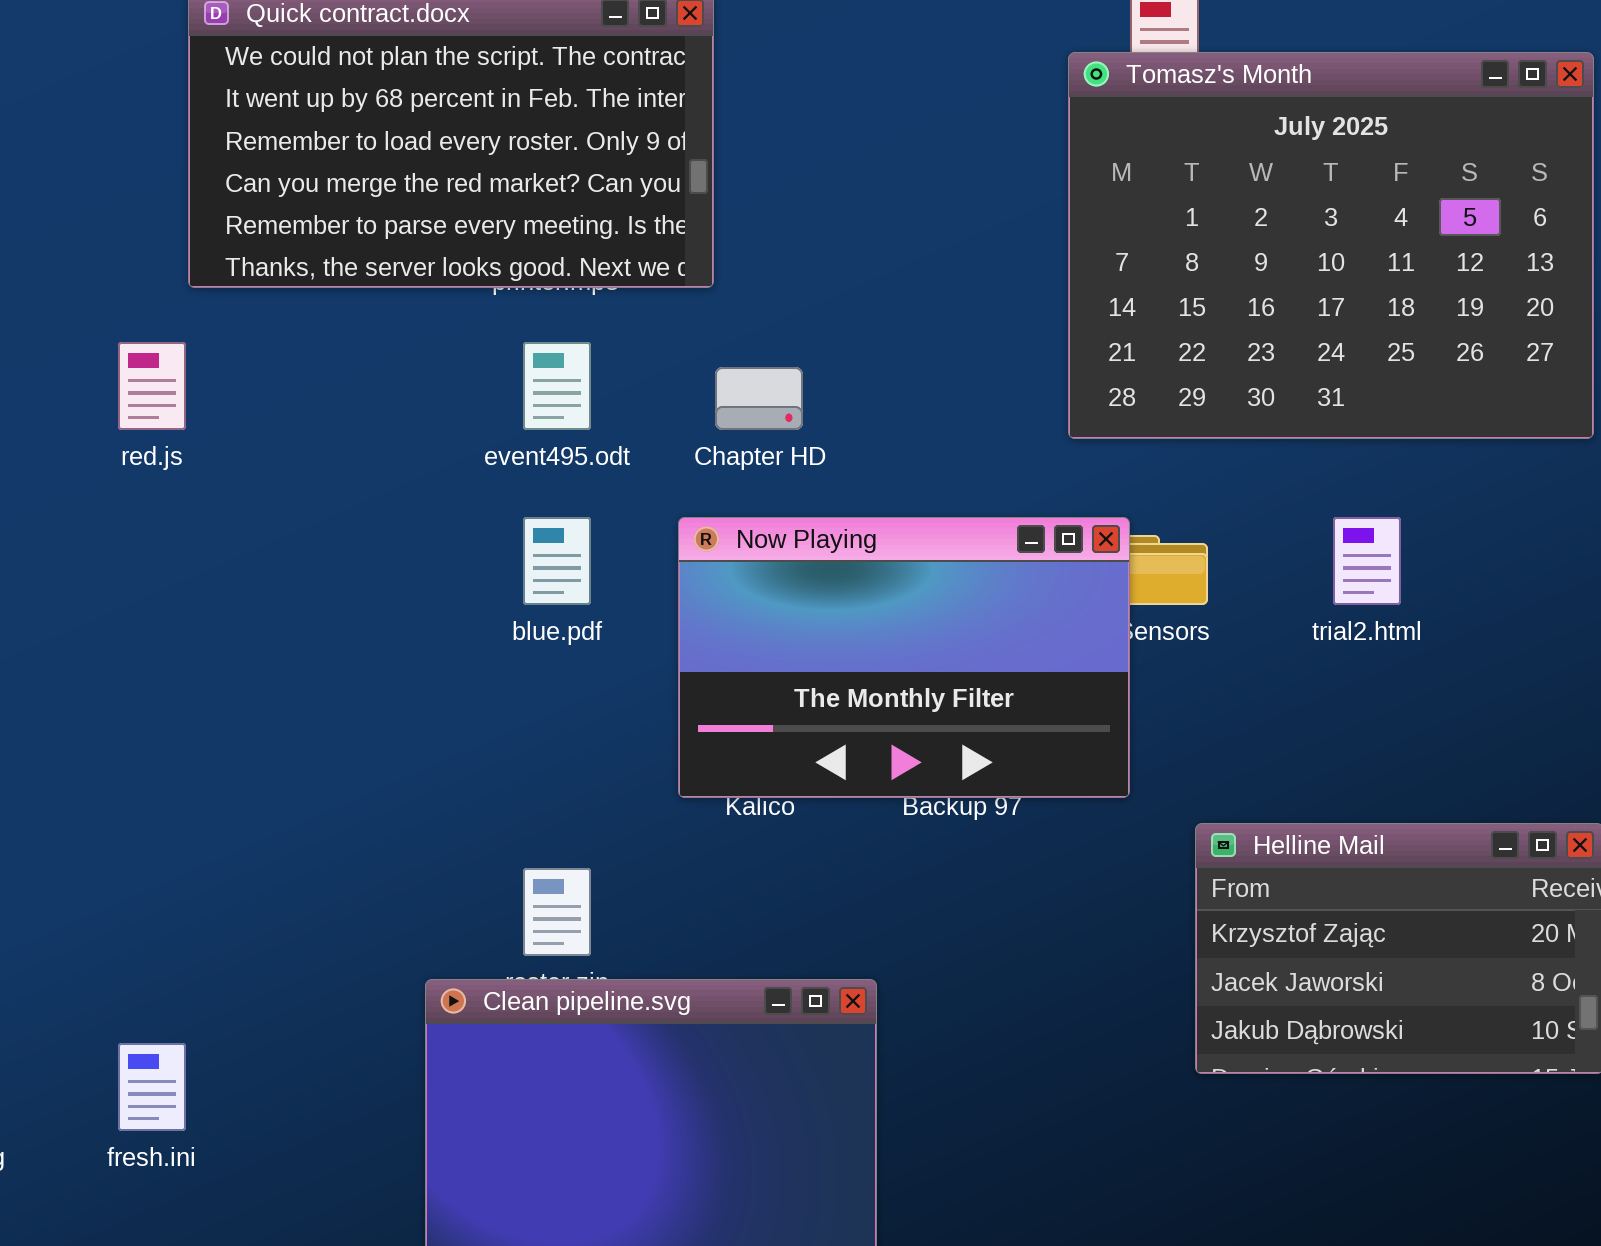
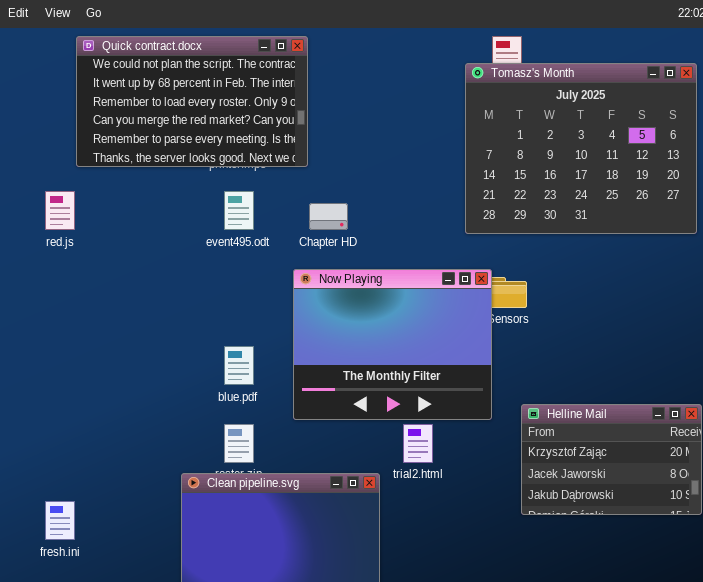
blue.pdf: [523,517,591,605] -> [224,346,254,385], moved
Now Playing: [678,517,1130,798] -> [293,269,492,420], resized
trial2.html: [1333,517,1401,605] -> [403,424,433,463], moved

